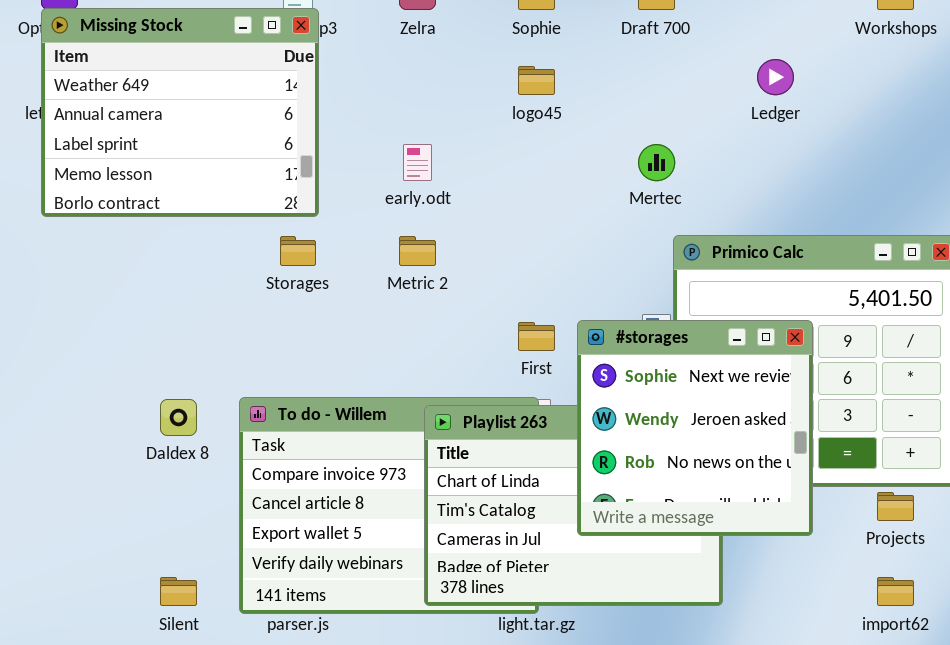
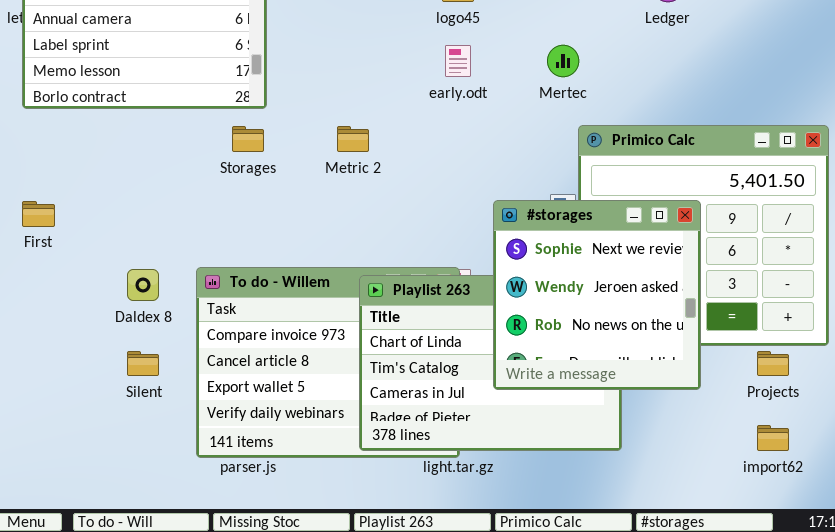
early.odt: [403,144,432,181] -> [445,45,471,77], moved
First: [518,322,555,351] -> [22,201,55,227], moved
Silent: [160,577,197,606] -> [127,351,159,376], moved

